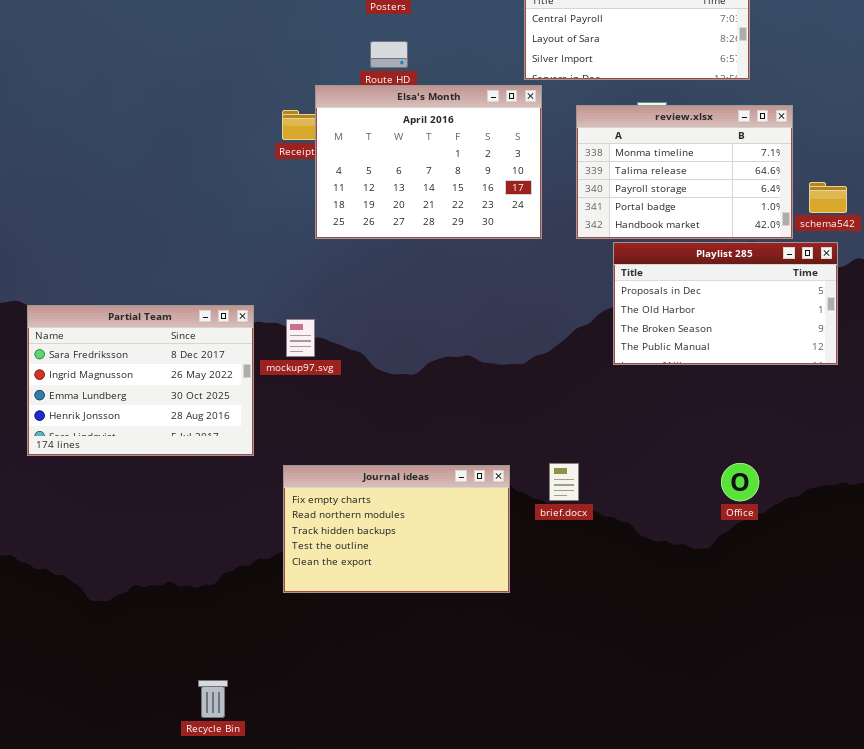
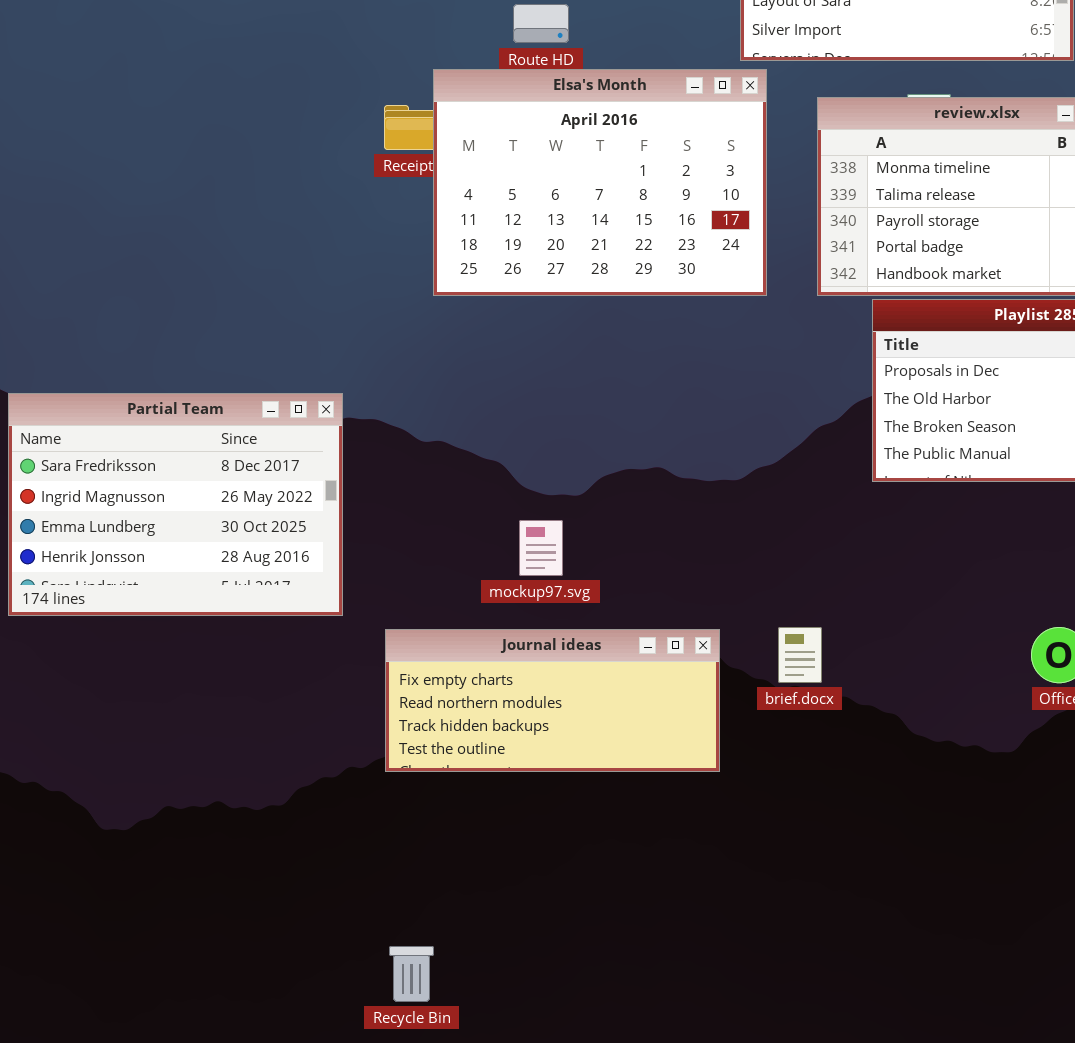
mockup97.svg: [286,319,315,357] -> [519,520,563,576], moved
Journal ideas: [283,465,510,593] -> [385,629,720,772], resized
Recycle Bin: [198,680,228,718] -> [389,946,434,1002], moved

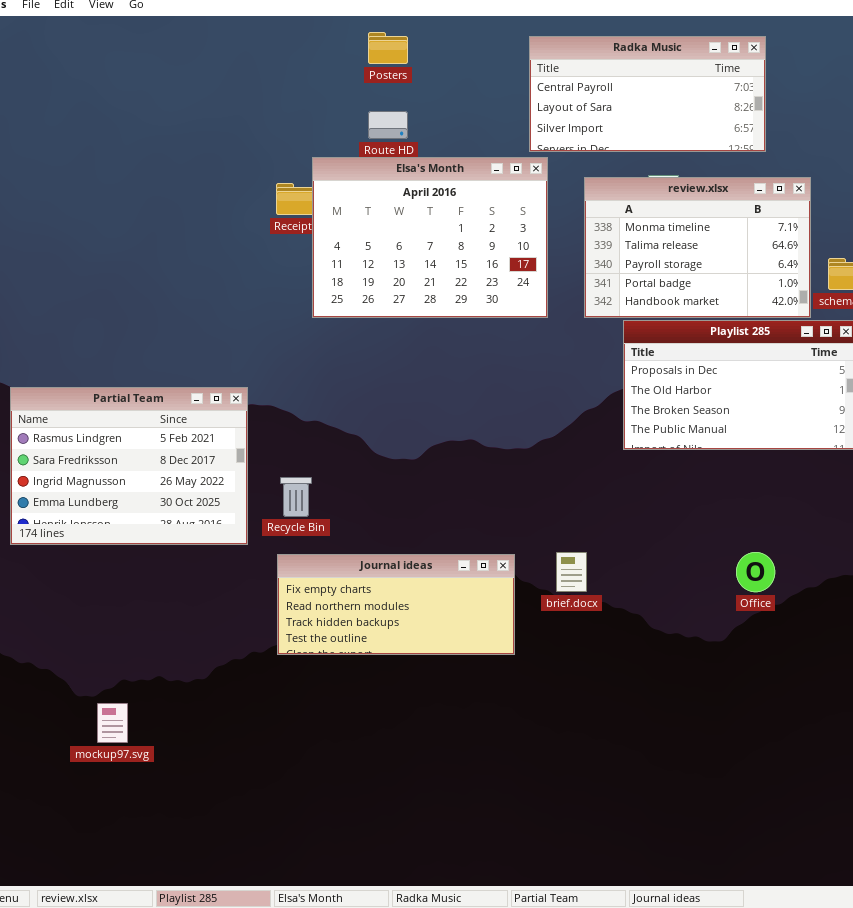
Partial Team: [8,393,343,616] -> [10,387,248,545], scrolled up 1 row
mockup97.svg: [519,520,563,576] -> [97,703,128,743], moved
Recycle Bin: [389,946,434,1002] -> [280,477,312,517], moved

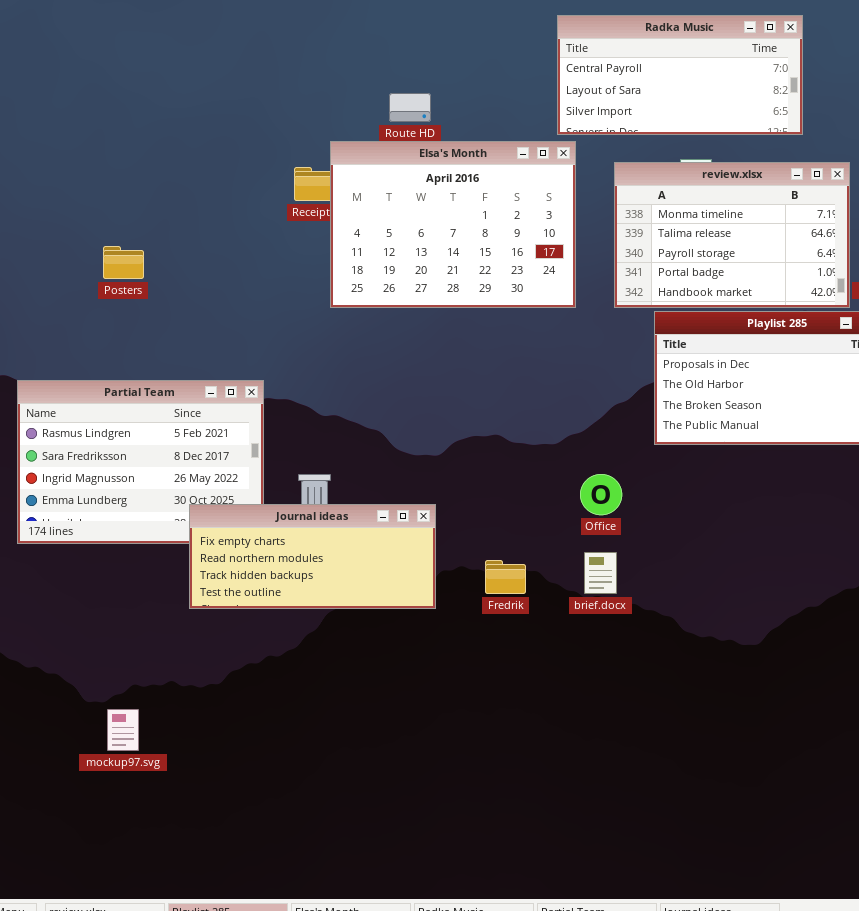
Posters: [368,32,408,64] -> [103,246,144,279], moved
Office: [736,552,775,592] -> [580,474,622,515], moved
Journal ideas: [277,554,515,655] -> [189,504,436,609], moved

